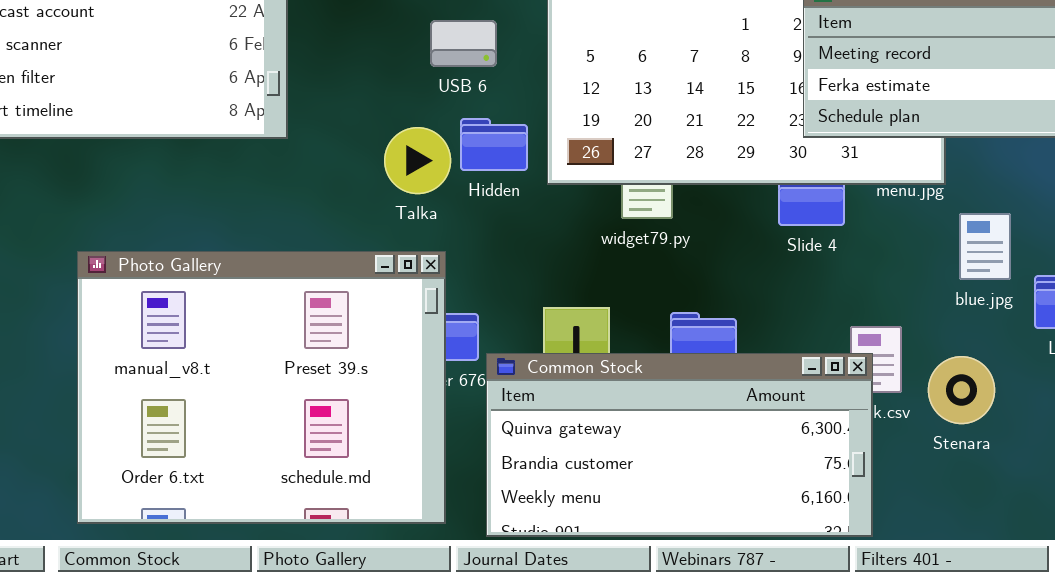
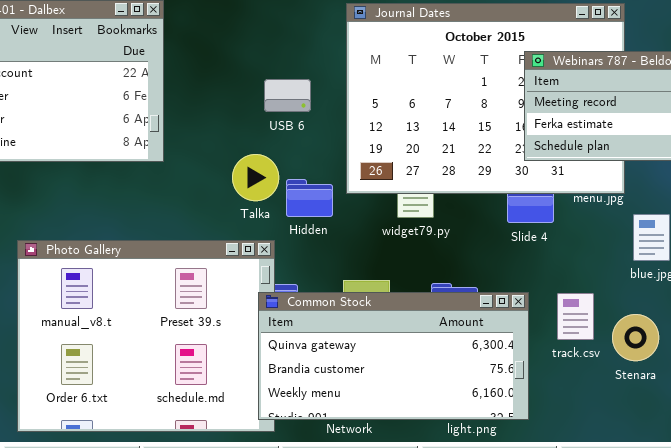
Hidden: [460,118,528,171] -> [286,179,333,217], moved
Common Stock: [486,353,873,537] -> [258,292,529,420], moved

